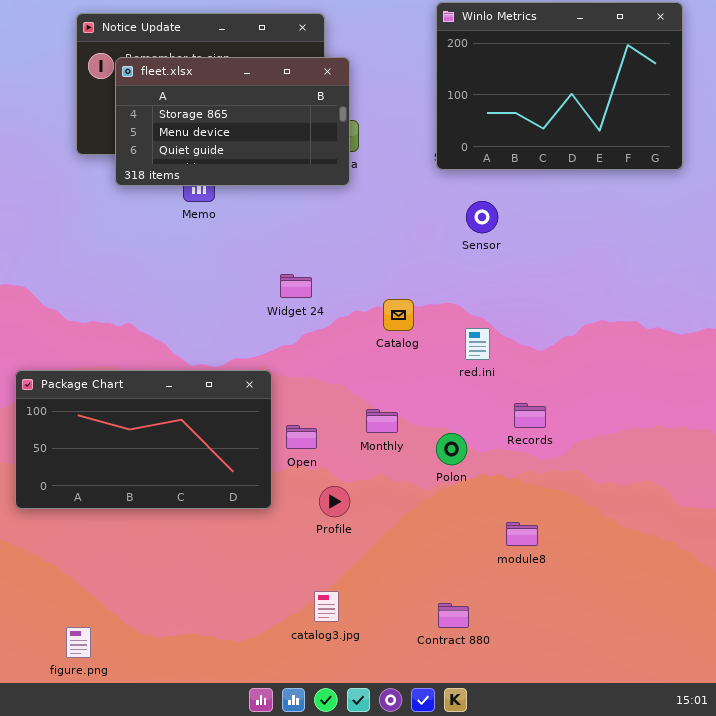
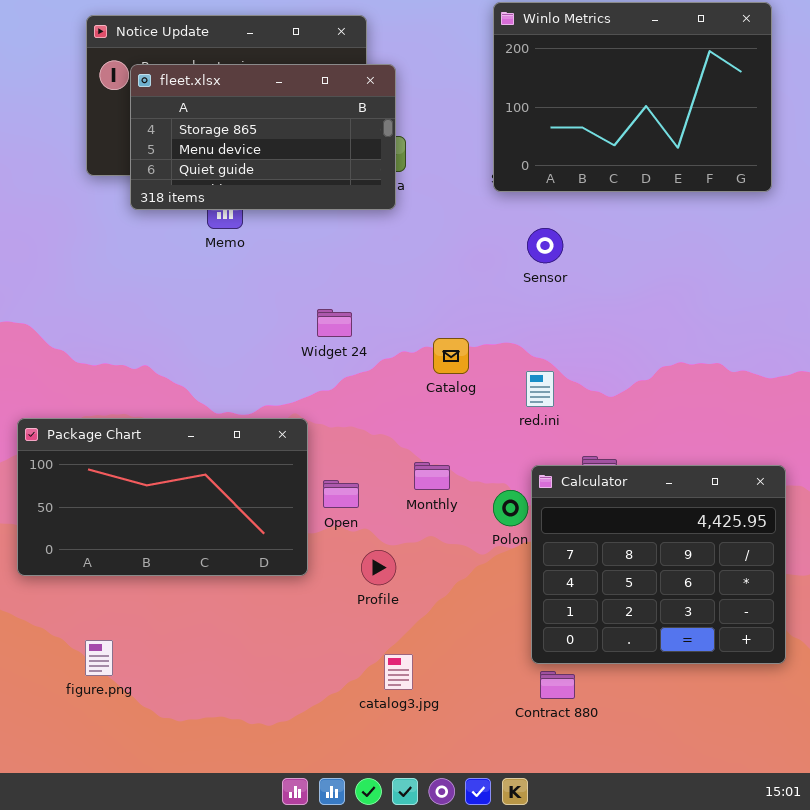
Calculator: none -> [531,465,786,664], opened
catalog3.jpg: [314,591,339,622] -> [384,654,413,690], moved
Contract 880: [438,603,469,628] -> [540,671,575,699], moved
figure.png: [66,627,91,658] -> [85,640,113,676], moved

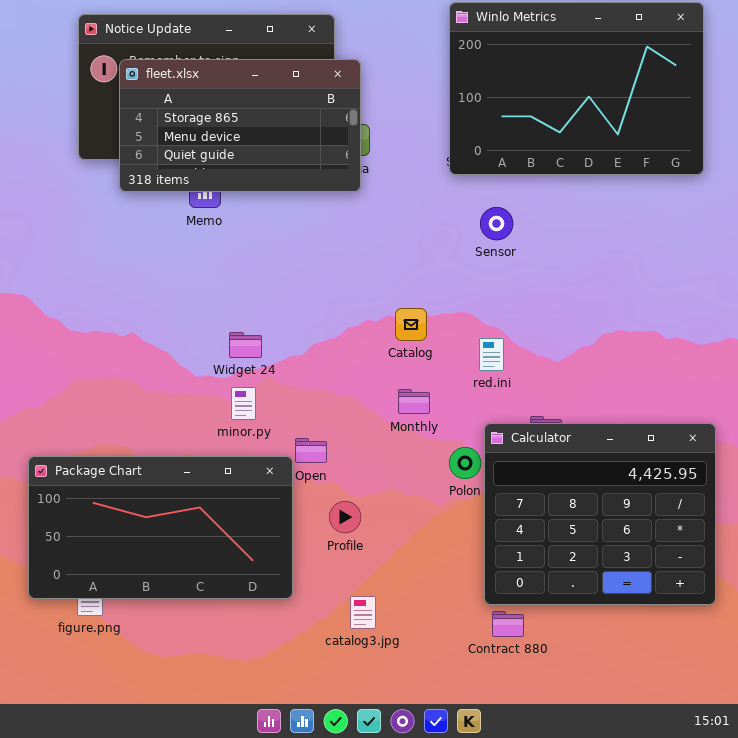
Widget 24: [317,309,352,337] -> [229,332,262,358], moved
Package Chart: [17,418,308,576] -> [28,456,293,599], moved
Monthly: [414,462,450,490] -> [398,389,430,414], moved

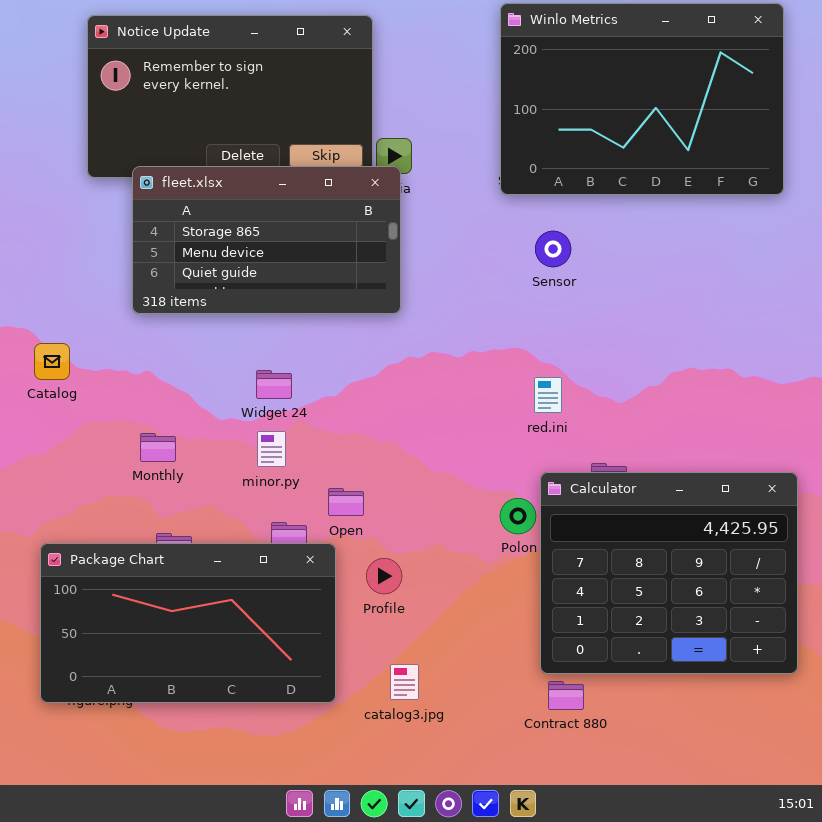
fleet.xlsx: [119,59,361,192] -> [132,166,401,314], moved
Catalog: [395,308,427,341] -> [34,343,70,380], moved
Monthly: [398,389,430,414] -> [140,433,176,462], moved
Package Chart: [28,456,293,599] -> [40,543,336,703], moved

